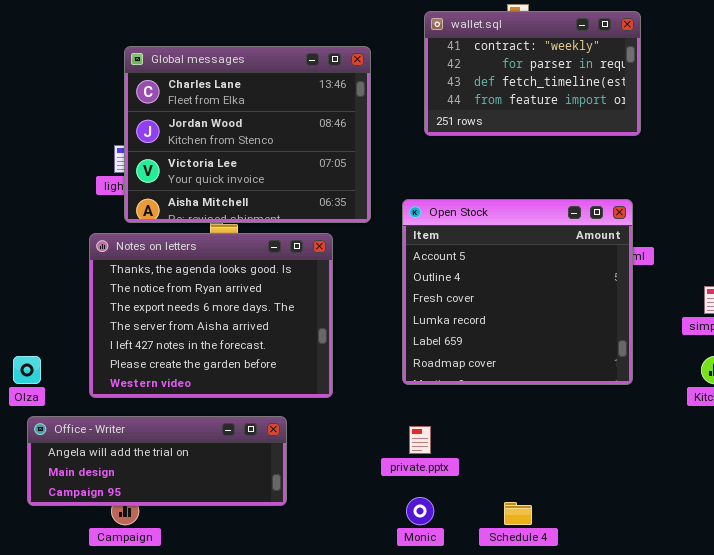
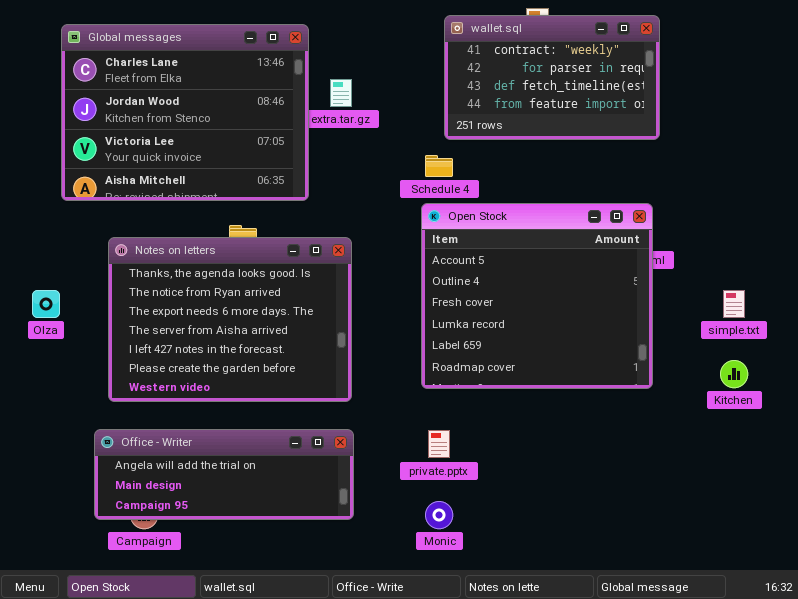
Global messages: [124,46,371,223] -> [61,24,309,201], moved
Olza: [13,356,41,384] -> [32,290,60,318], moved
Office - Writer: [27,416,287,506] -> [94,429,354,520], moved
Schedule 4: [504,502,532,525] -> [425,155,453,177], moved

